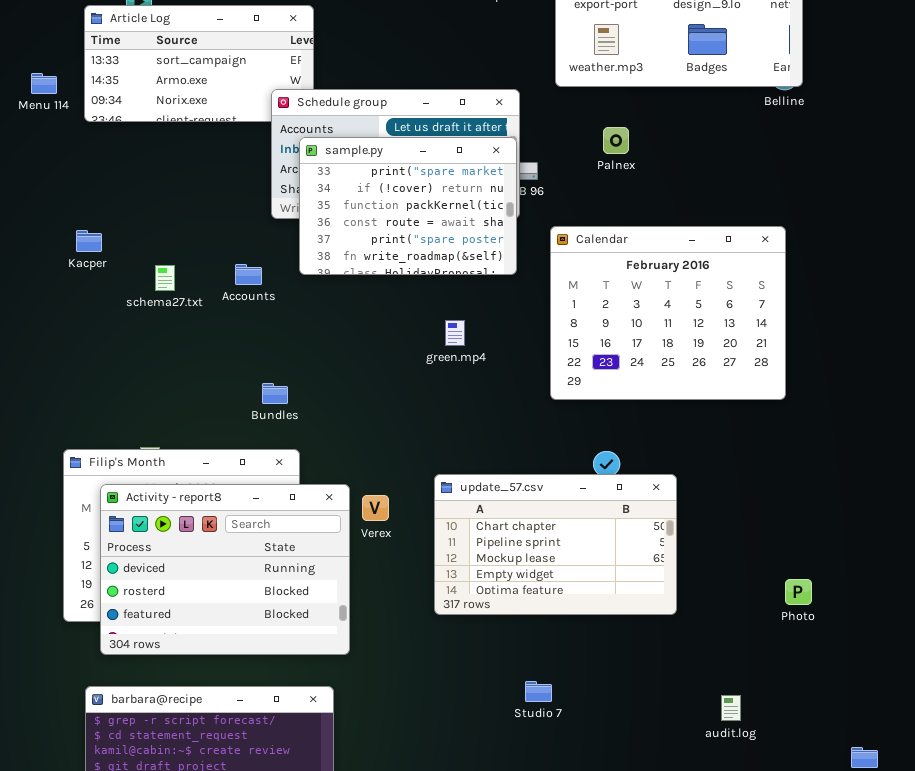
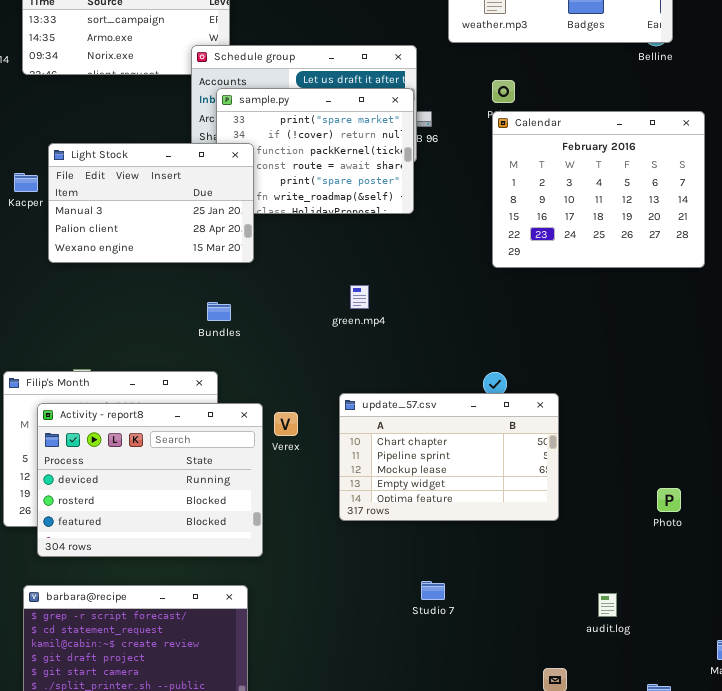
Light Stock: none -> [48,143,254,263], opened
Calendar: [550,226,786,400] -> [492,111,705,268], moved
green.mp4: [445,320,465,346] -> [350,285,369,309], moved
Bundles: [262,383,288,404] -> [207,302,231,321], moved

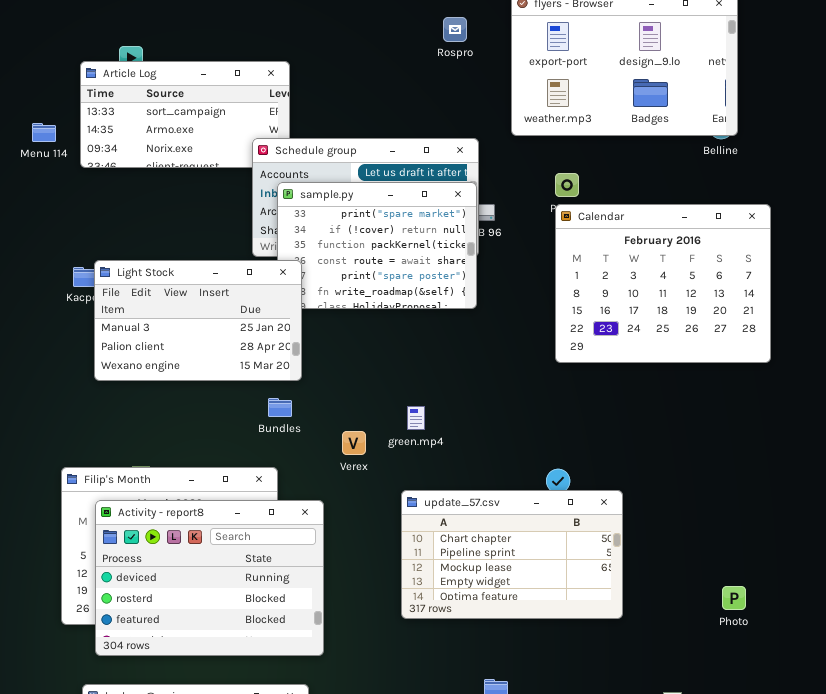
Light Stock: [48,143,254,263] -> [94,260,302,381], moved
green.mp4: [350,285,369,309] -> [407,406,425,430], moved
Verex: [274,412,298,436] -> [342,431,366,455], moved

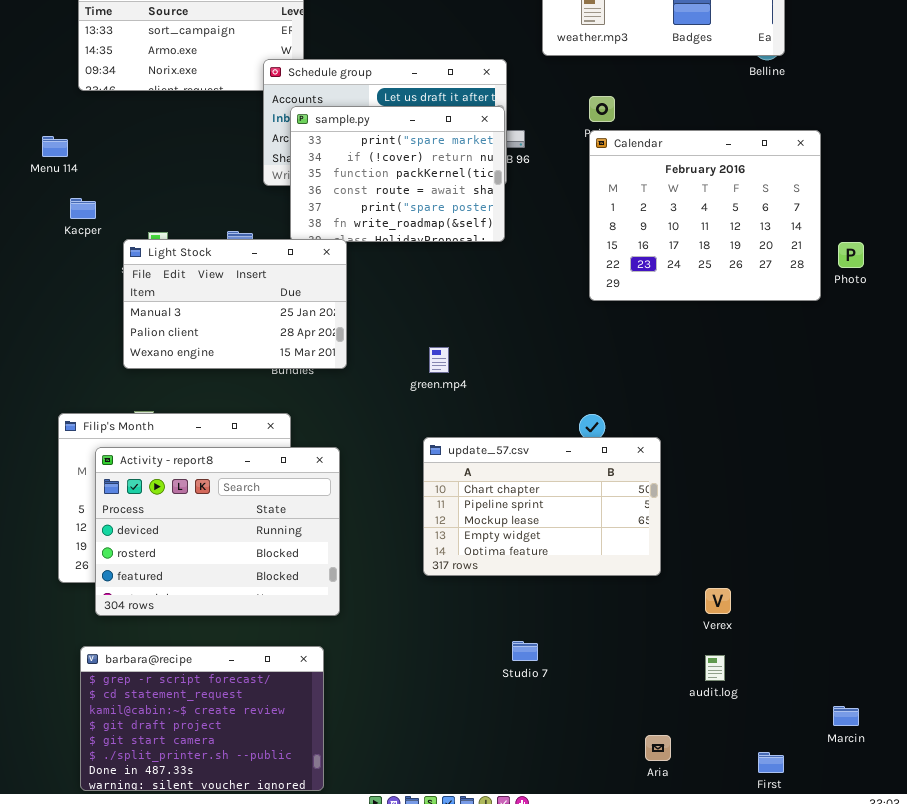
Menu 114: [32,123,56,142] -> [42,136,68,157], moved
Light Stock: [94,260,302,381] -> [123,239,347,369], moved
Verex: [342,431,366,455] -> [705,588,731,614], moved
Photo: [722,586,746,610] -> [838,242,864,268], moved

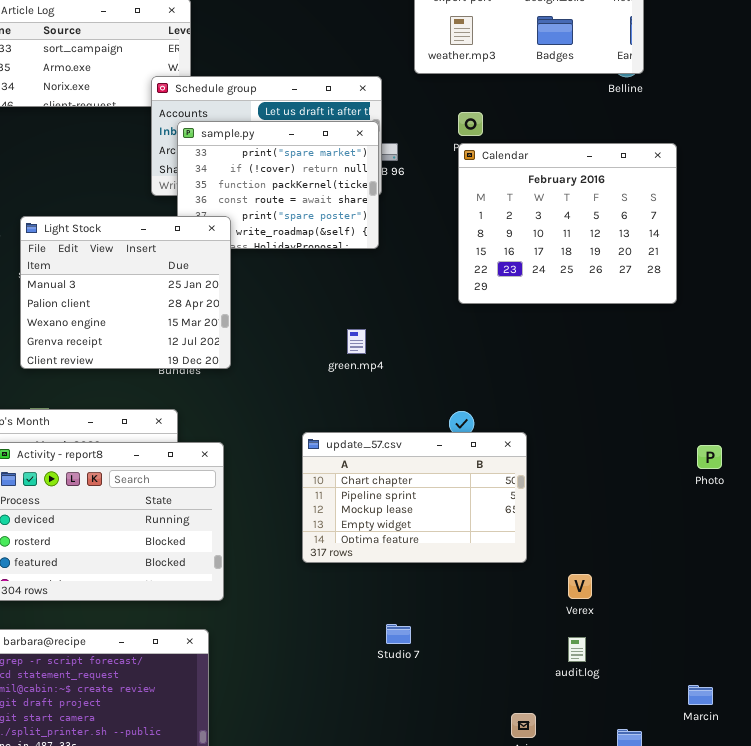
Light Stock: [123,239,347,369] -> [20,216,231,369], resized
Photo: [838,242,864,268] -> [697,445,722,469], moved
green.mp4: [429,347,449,373] -> [347,329,366,354], moved

